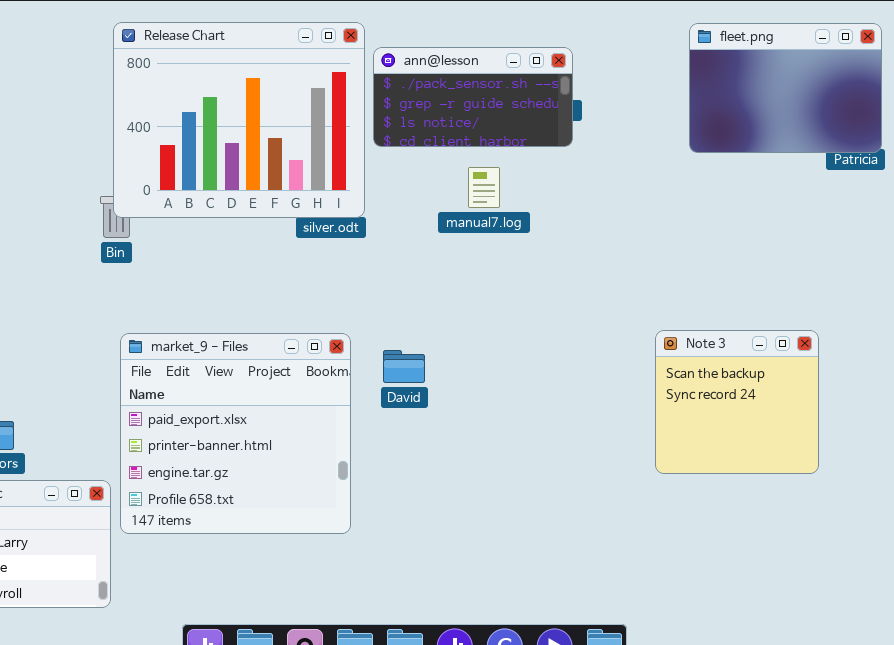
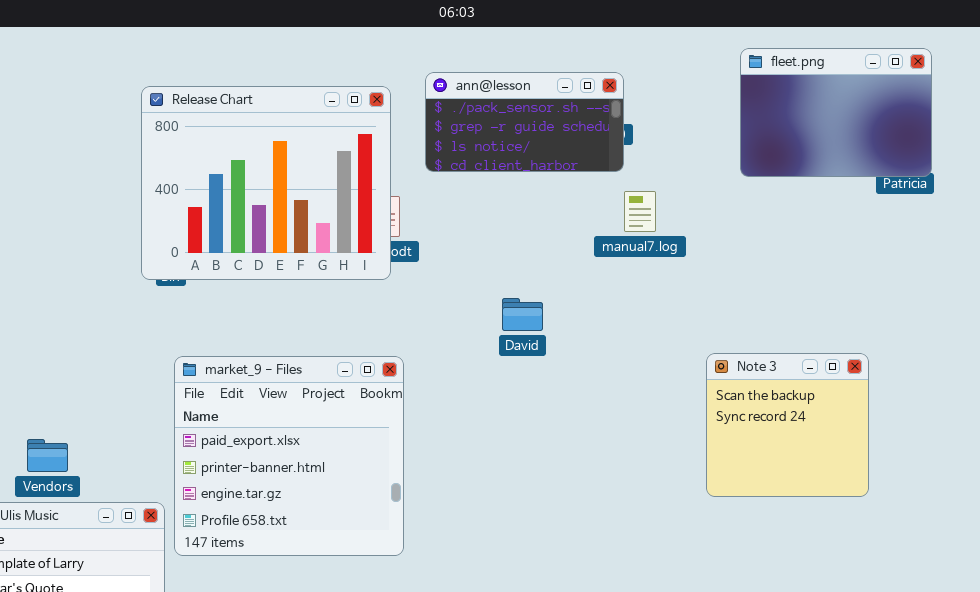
Release Chart: [113,22,365,218] -> [141,86,391,280], moved
manual7.log: [468,167,500,208] -> [624,191,656,232], moved
David: [383,350,425,383] -> [502,298,543,331], moved

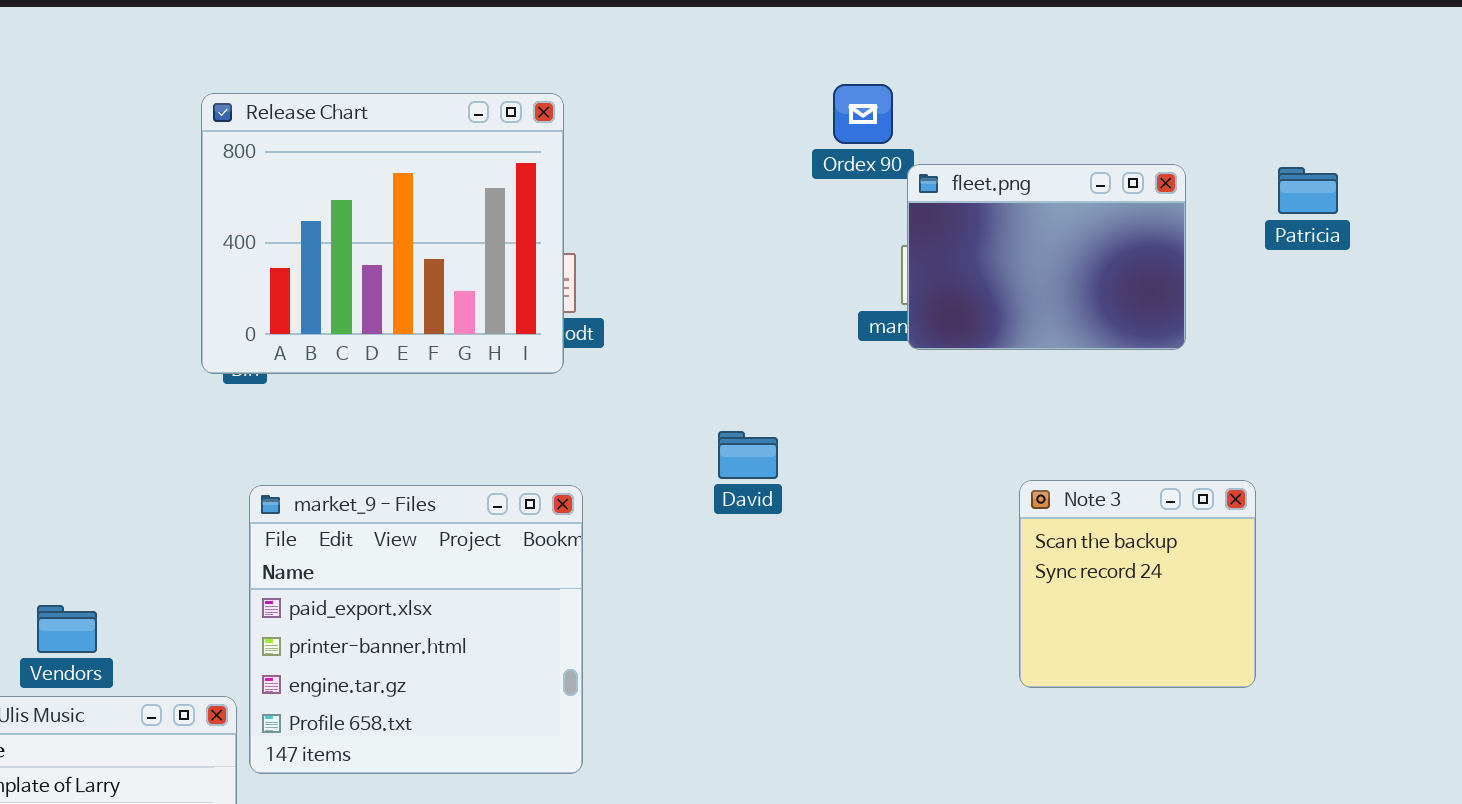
fleet.png: [740,48,932,177] -> [907,164,1186,350], moved
ann@lesson: [425,72,624,172] -> none, closed
David: [502,298,543,331] -> [718,431,778,479], moved

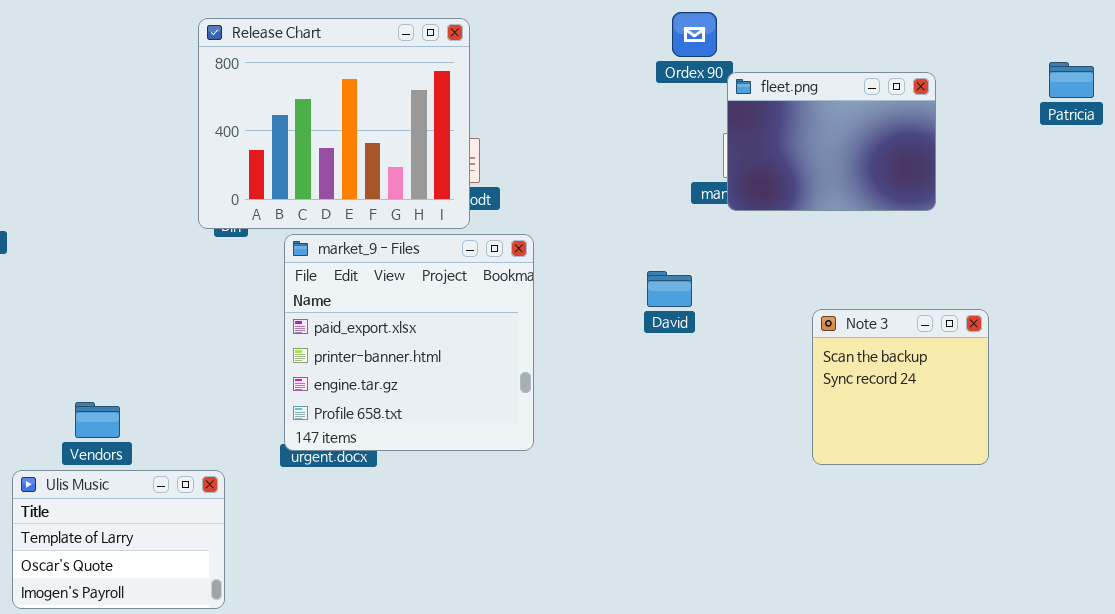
Patricia: [1278,167,1338,214] -> [1049,62,1094,98], moved
David: [718,431,778,479] -> [647,271,692,307], moved
market_9 - Files: [249,485,583,774] -> [284,234,534,451], moved

